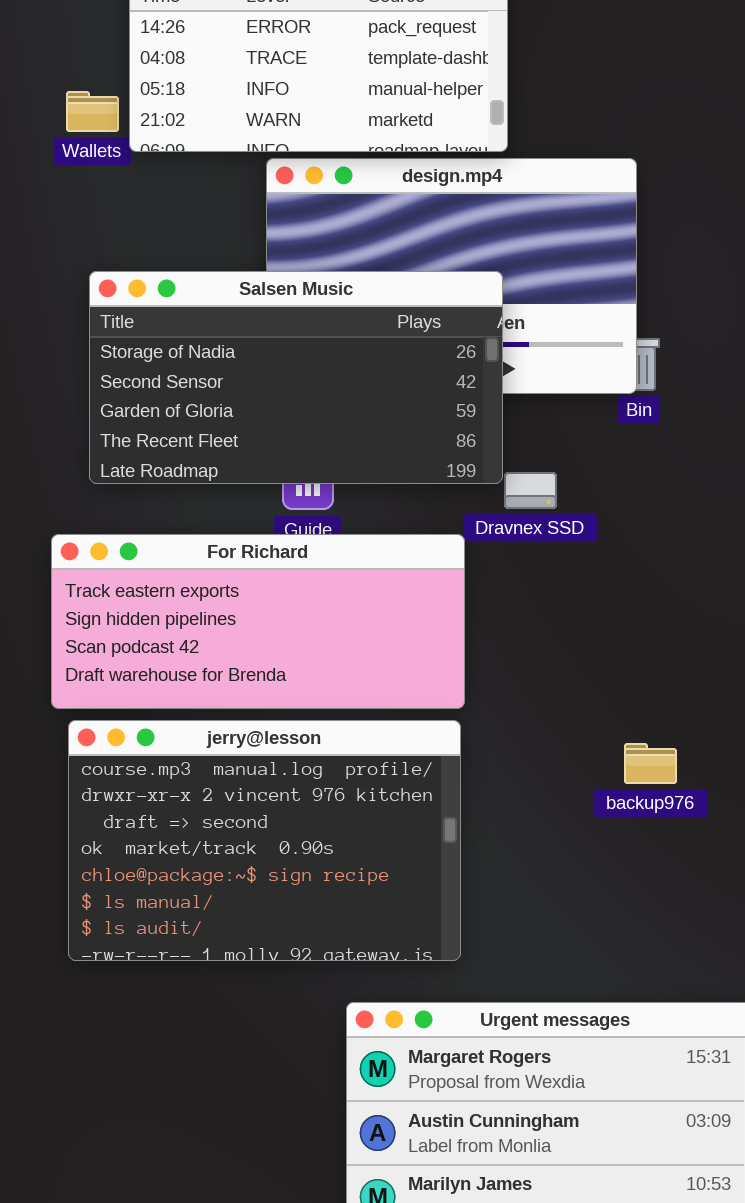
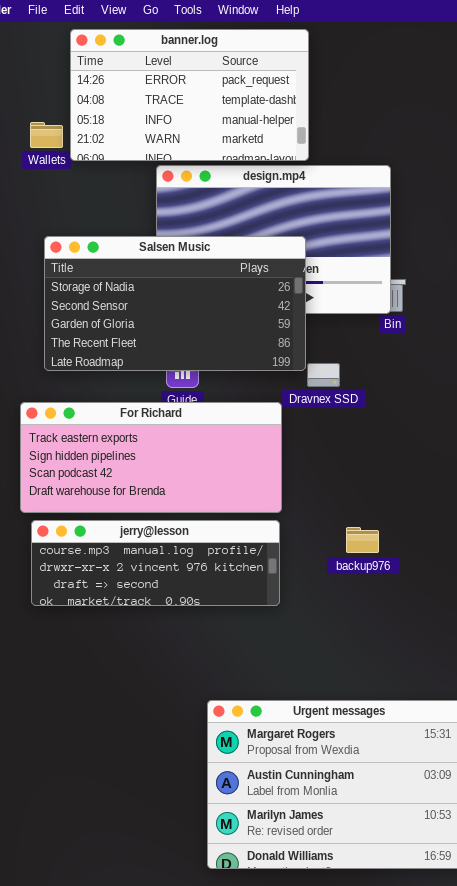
jerry@lesson: [68,720,461,961] -> [31,520,280,606], resized
backup976: [624,743,677,784] -> [346,527,379,553], moved

